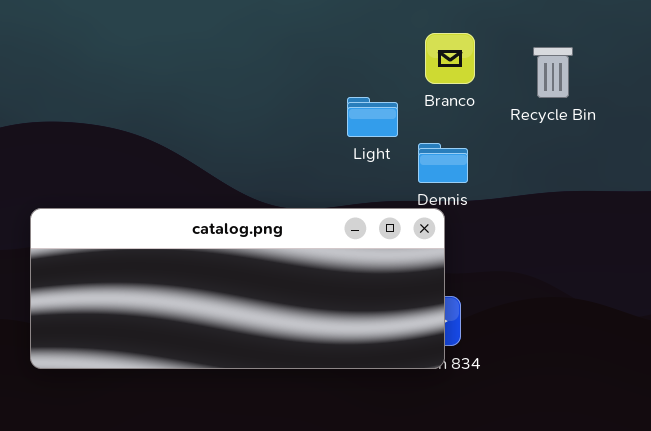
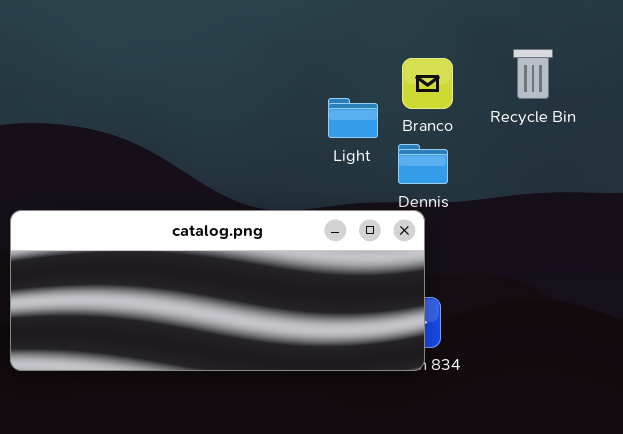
Branco: [425,33,475,84] -> [402,58,453,109], moved

